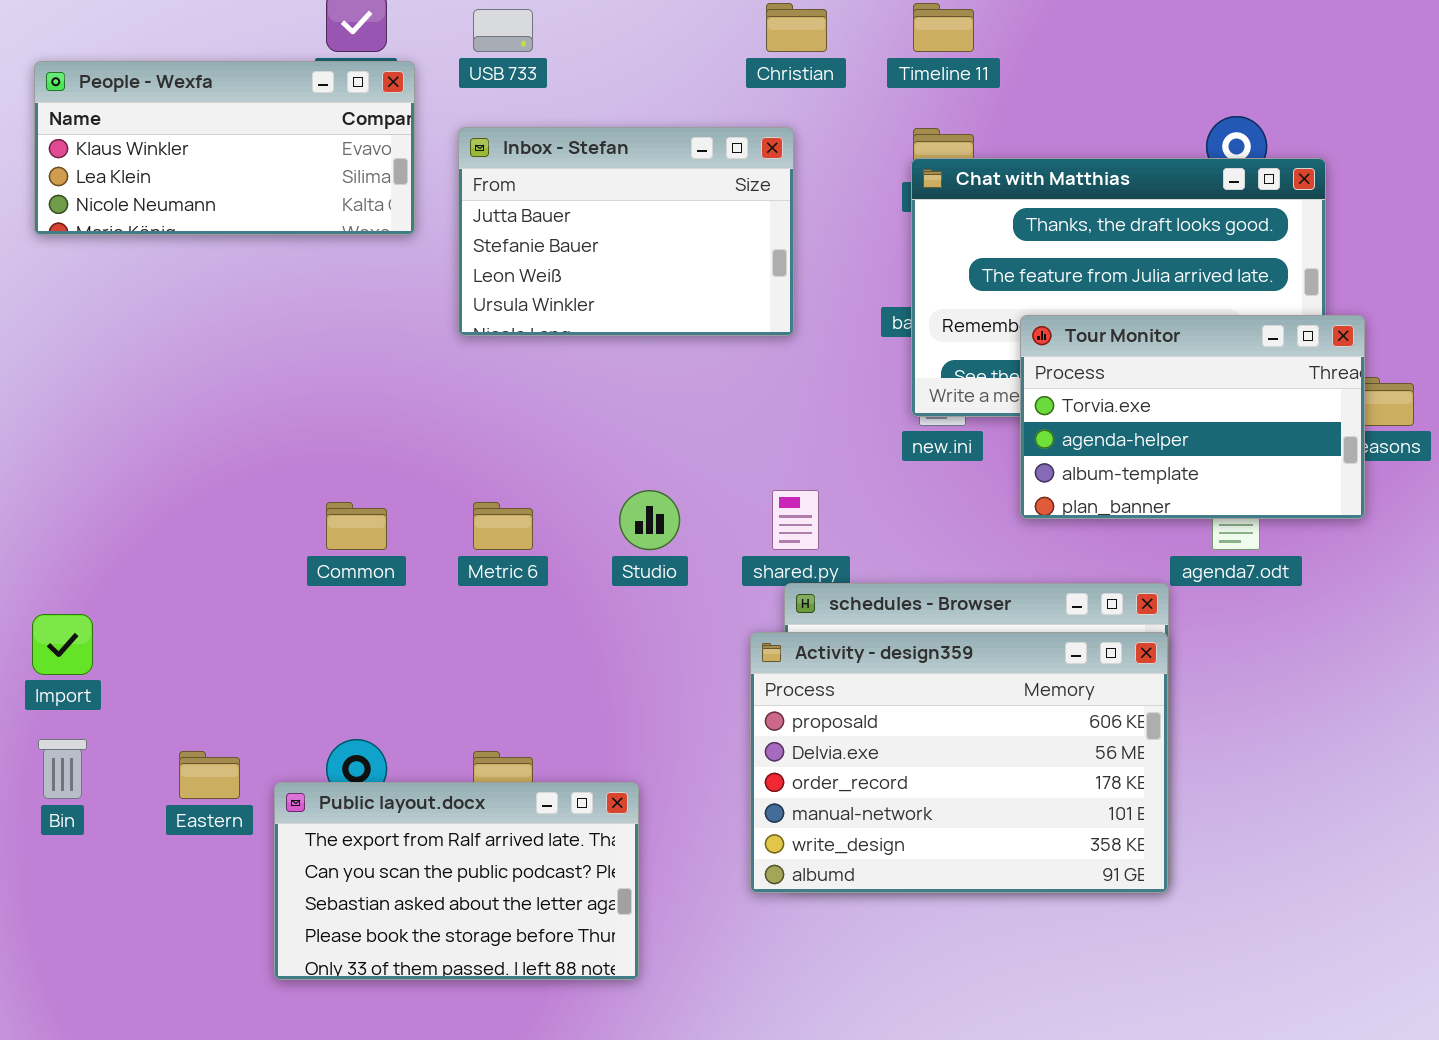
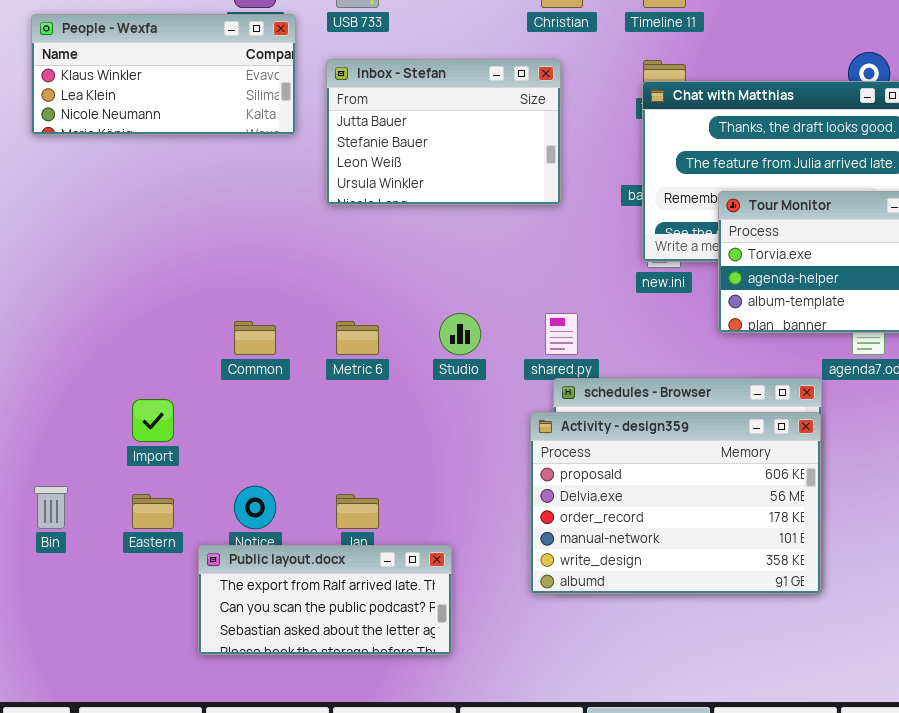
Import: [32,614,93,675] -> [132,399,174,442], moved
Public layout.docx: [274,782,639,980] -> [198,545,452,655], resized

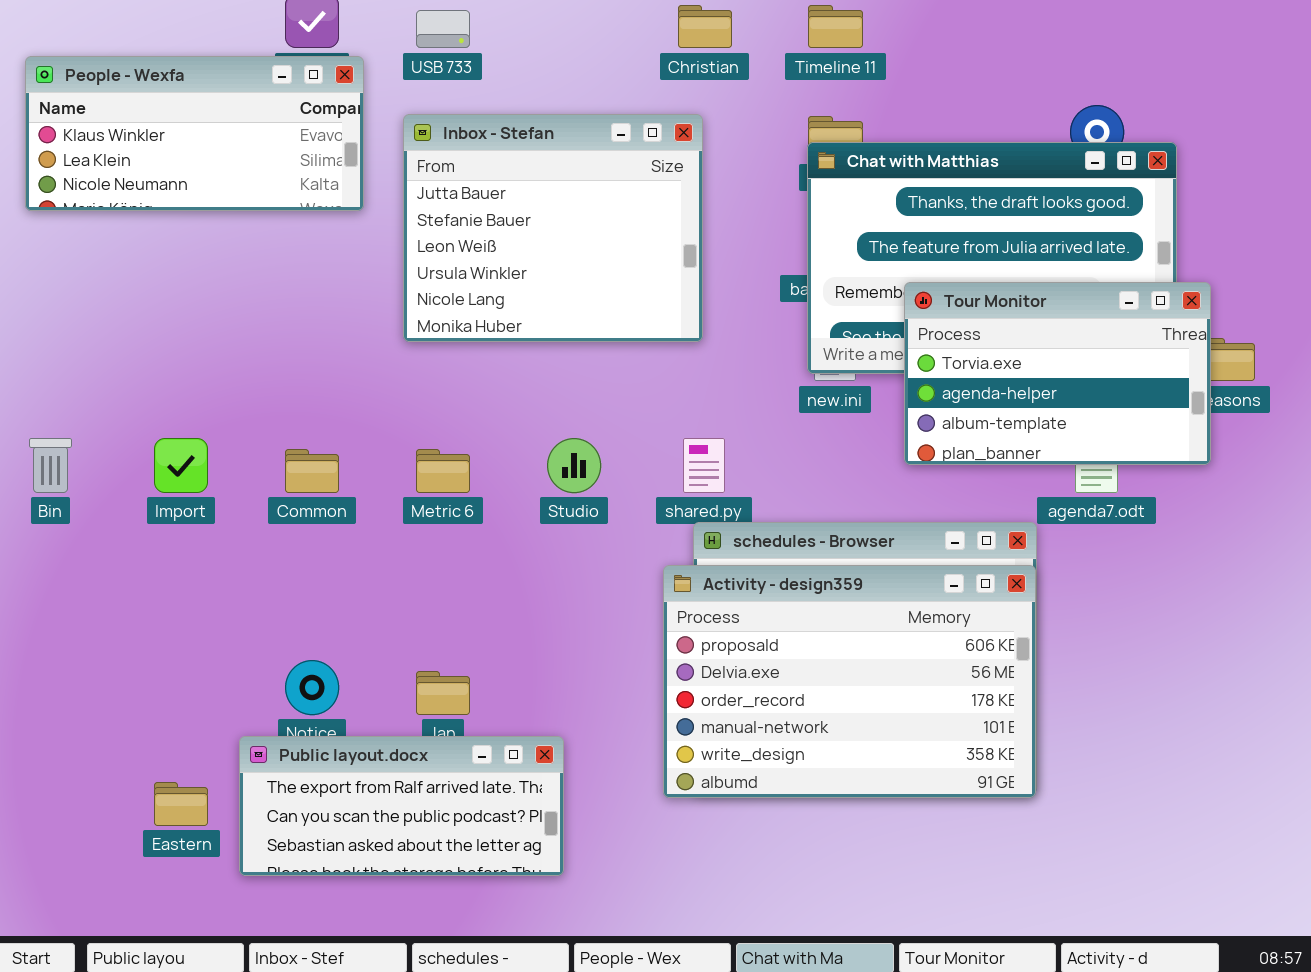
Inbox - Stefan: [326,59,561,205] -> [403,114,703,342], resized
Import: [132,399,174,442] -> [154,438,208,493], moved
Bin: [34,486,68,529] -> [29,438,72,493], moved
Eastern: [132,494,174,529] -> [154,782,208,826], moved

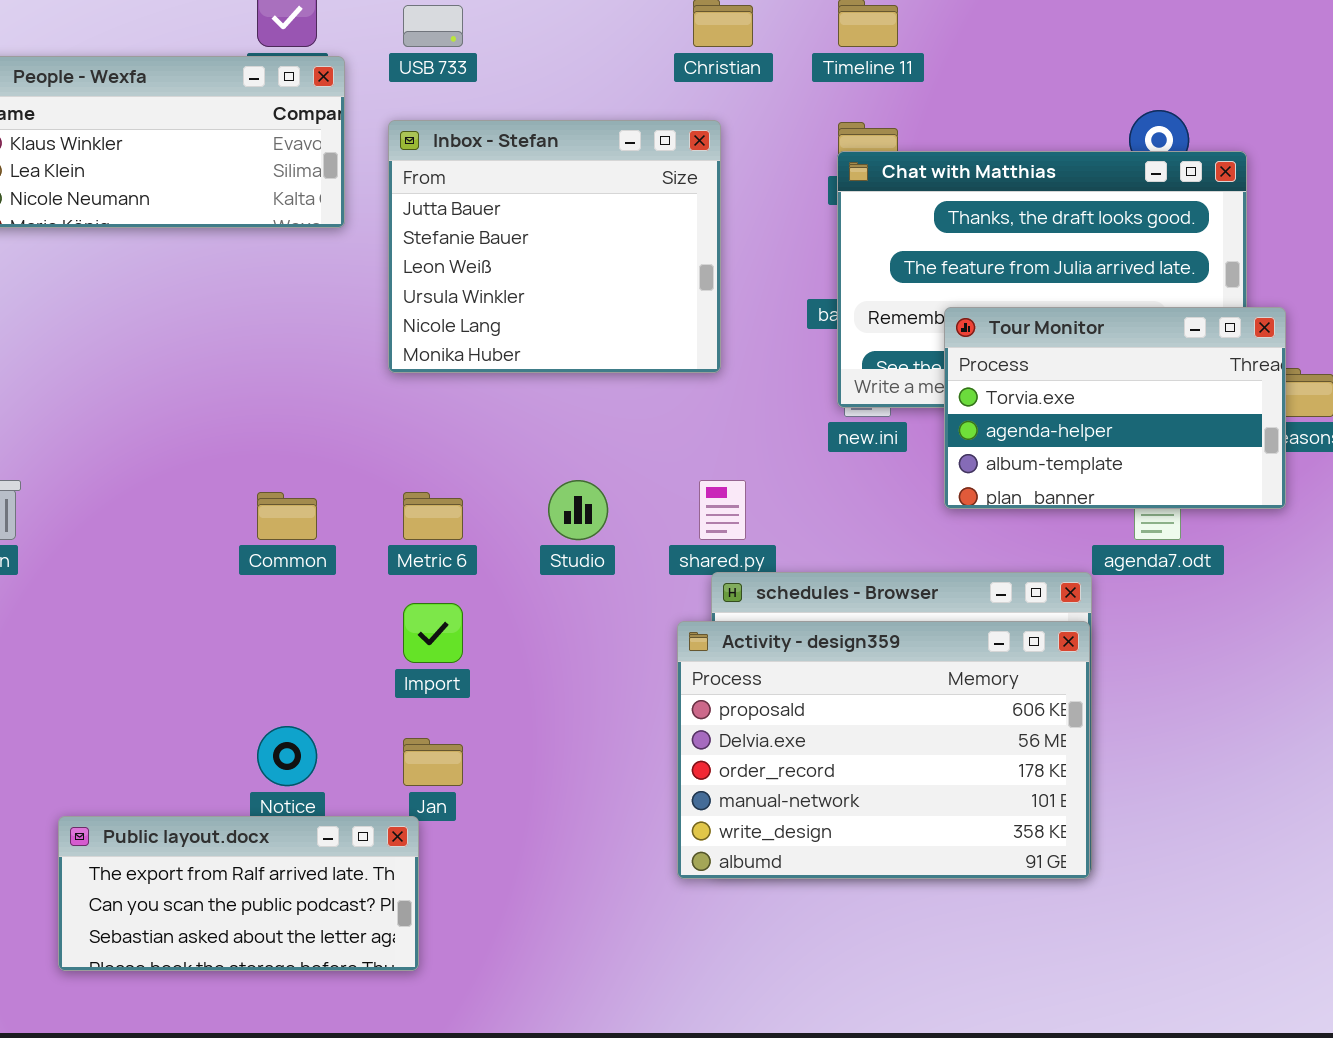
Import: [154,438,208,493] -> [403,603,463,663], moved
Public layout.docx: [239,736,564,876] -> [58,816,419,971], moved

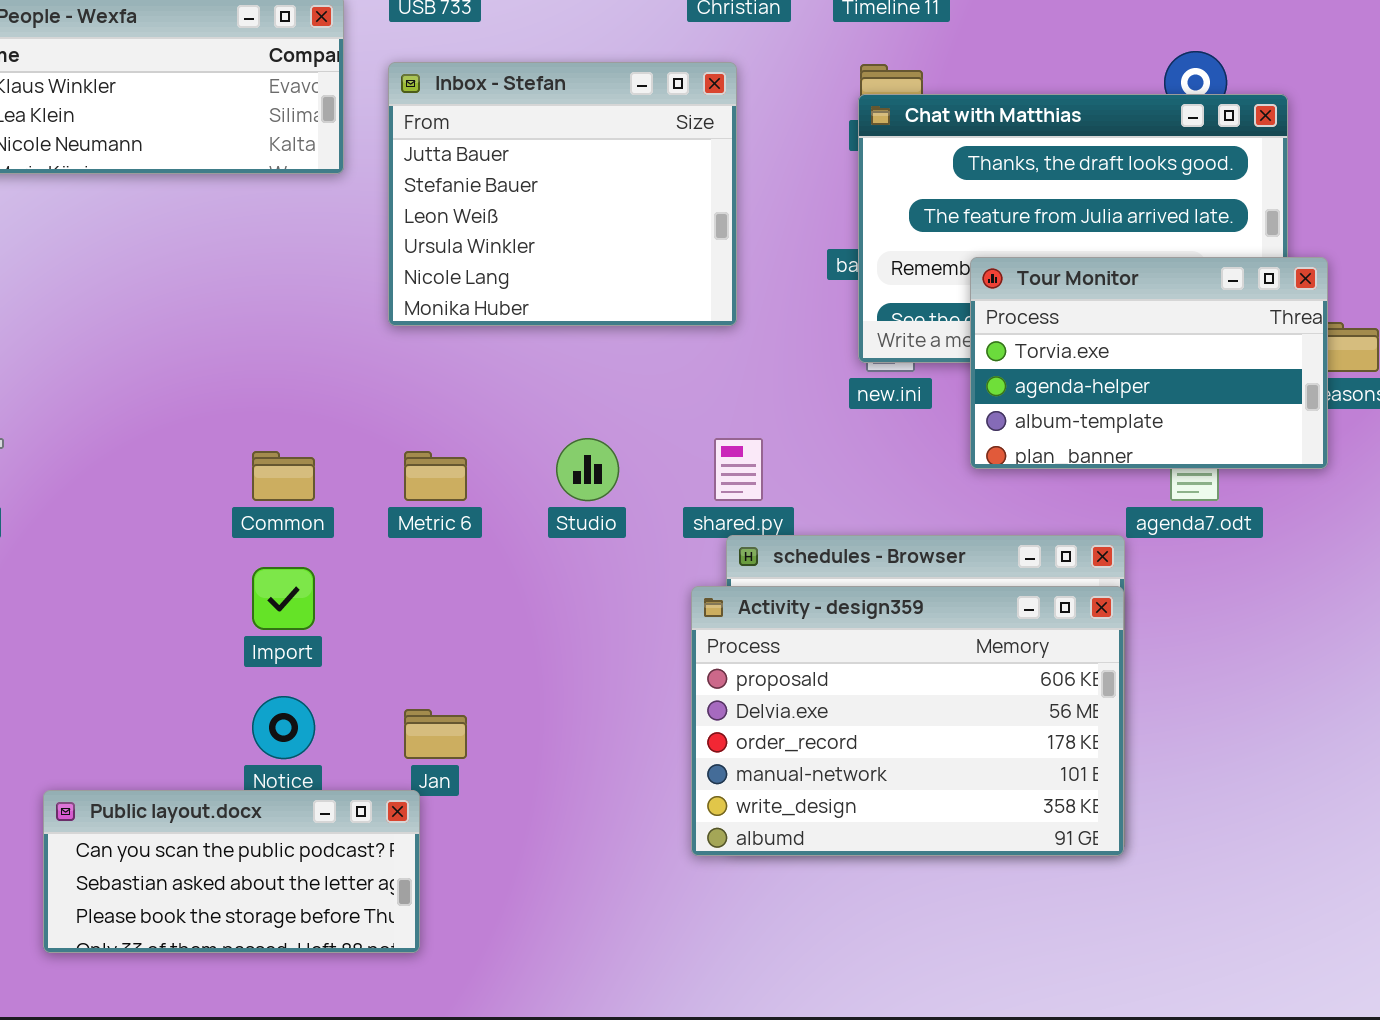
Import: [403,603,463,663] -> [252,567,315,630], moved
Public layout.docx: [58,816,419,971] -> [43,790,420,953], scrolled down 1 row

